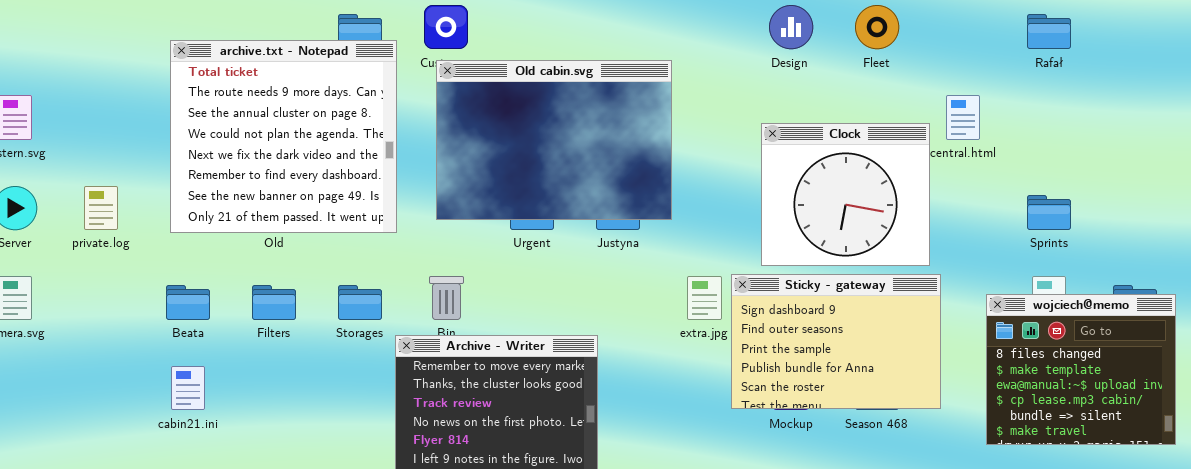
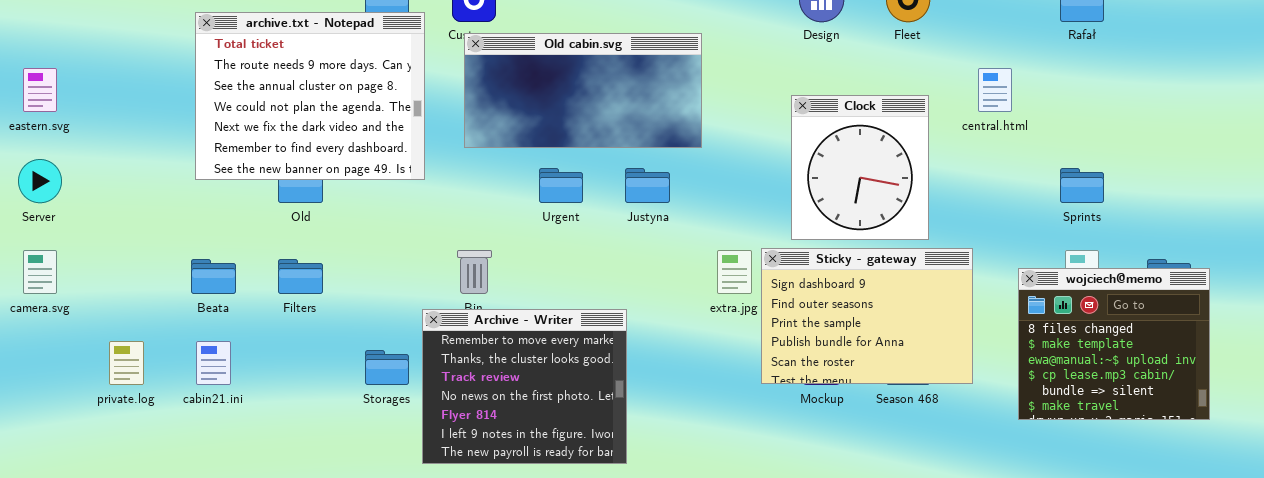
archive.txt - Notepad: [170,40,397,233] -> [195,12,425,180], resized
Old cabin.svg: [436,60,672,220] -> [464,33,702,148], resized
Clock: [761,123,930,266] -> [791,95,929,240], resized
private.log: [84,186,118,230] -> [109,341,144,385], moved
Storages: [338,285,382,320] -> [365,350,409,385], moved

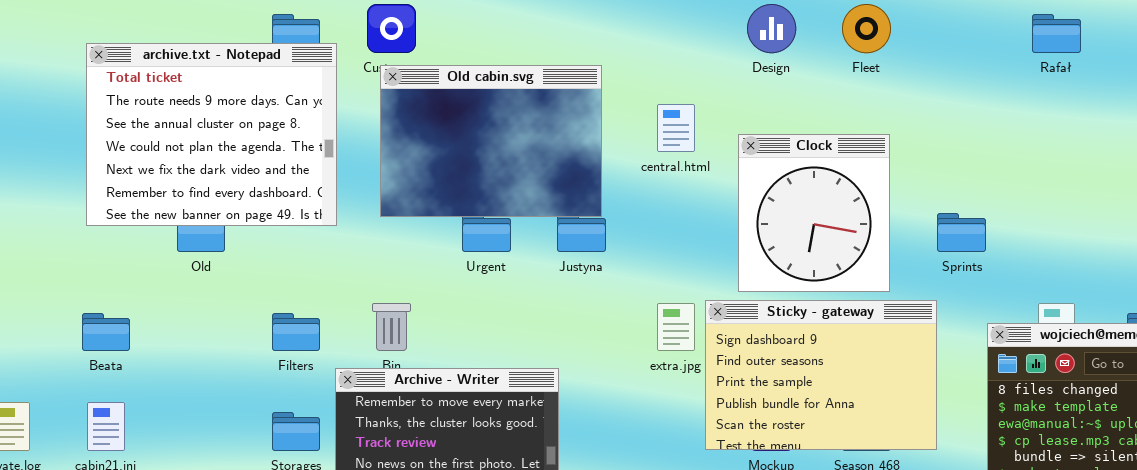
Old cabin.svg: [464,33,702,148] -> [380,65,602,217], resized
central.html: [978,68,1012,112] -> [657,104,695,152], moved
Sprints: [1060,168,1104,203] -> [937,213,986,252], moved
Filters: [278,259,323,294] -> [272,313,320,351], moved

